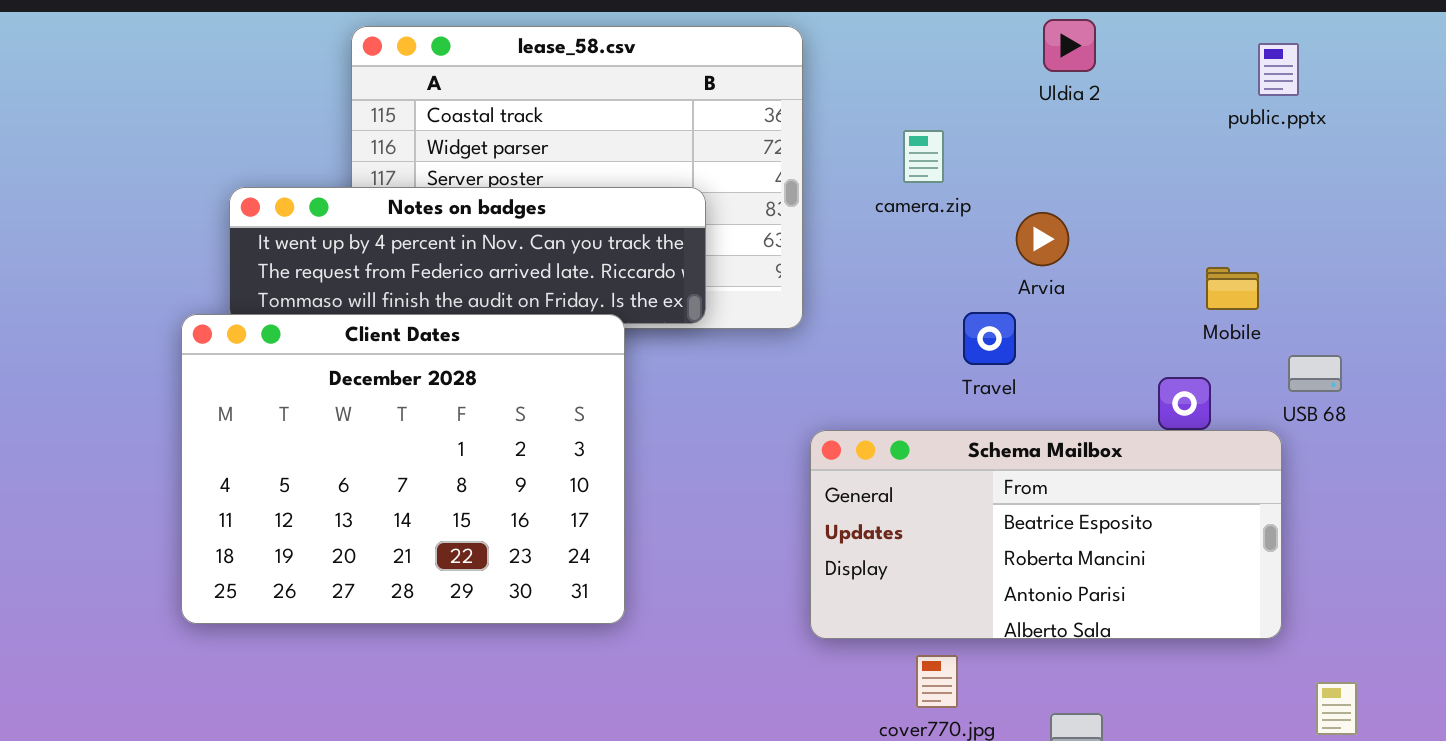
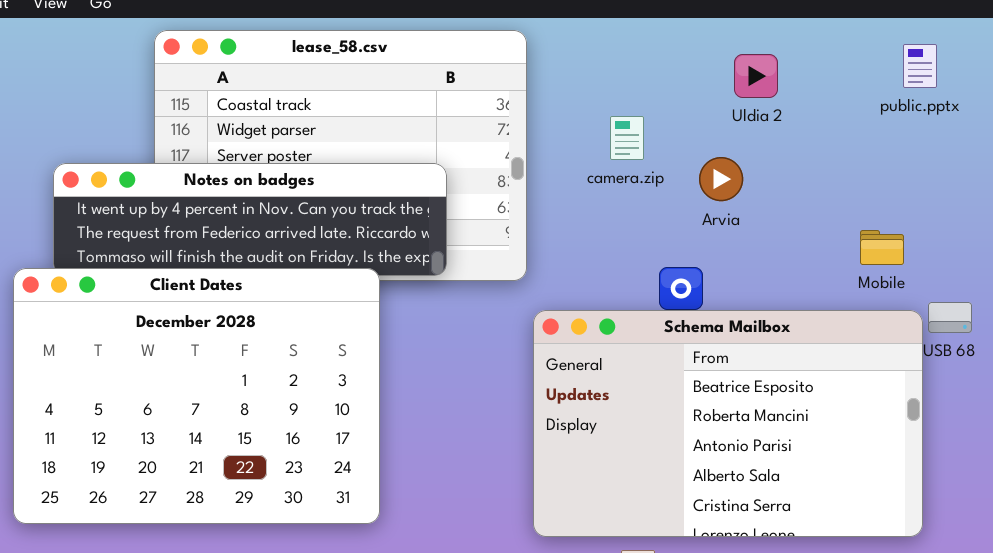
Uldia 2: [1043,19,1096,72] -> [734,54,778,98], moved
Arvia: [1016,212,1069,266] -> [699,157,743,201], moved
Schema Mailbox: [810,430,1282,639] -> [533,310,923,537], resized

